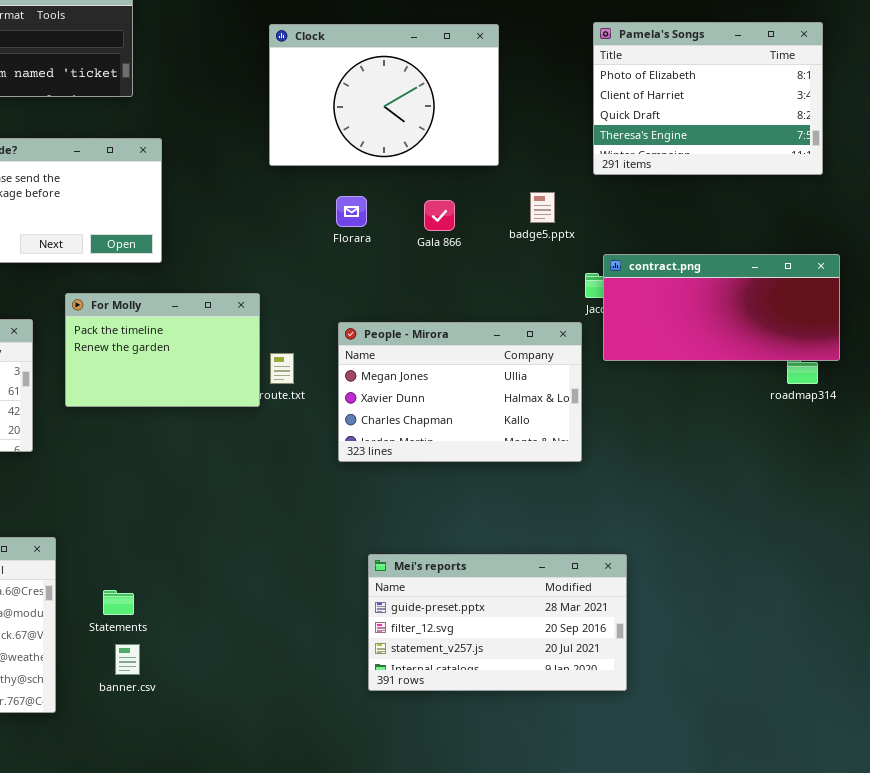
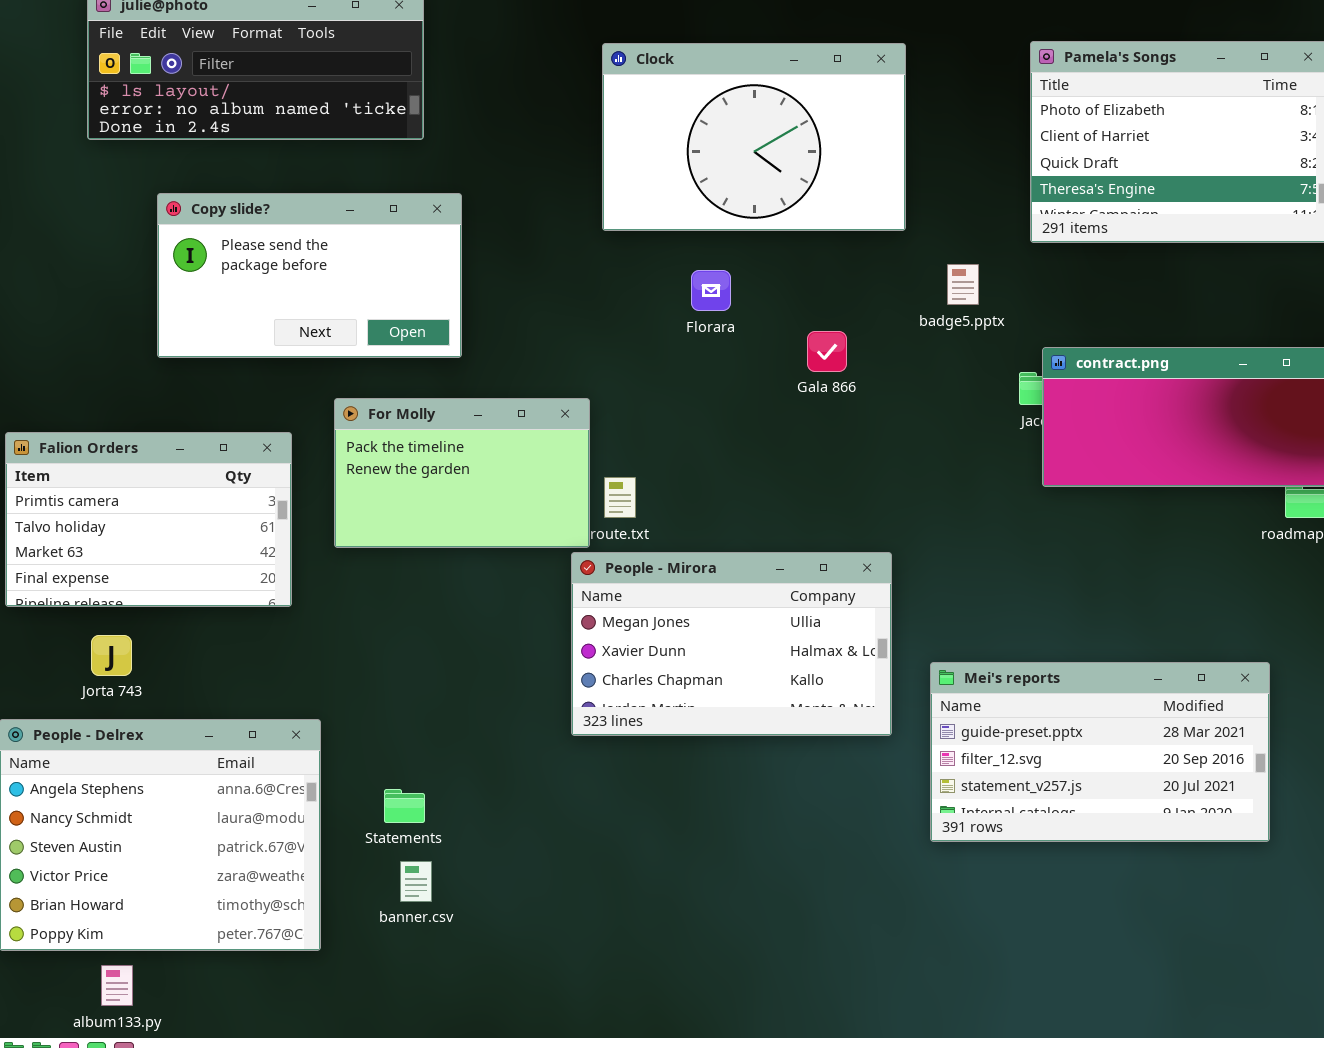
Gala 866: [424,200,455,231] -> [807,331,847,372], moved
People - Mirora: [338,322,582,462] -> [571,552,892,736], moved
Mei's reports: [368,554,627,691] -> [930,662,1270,842], moved

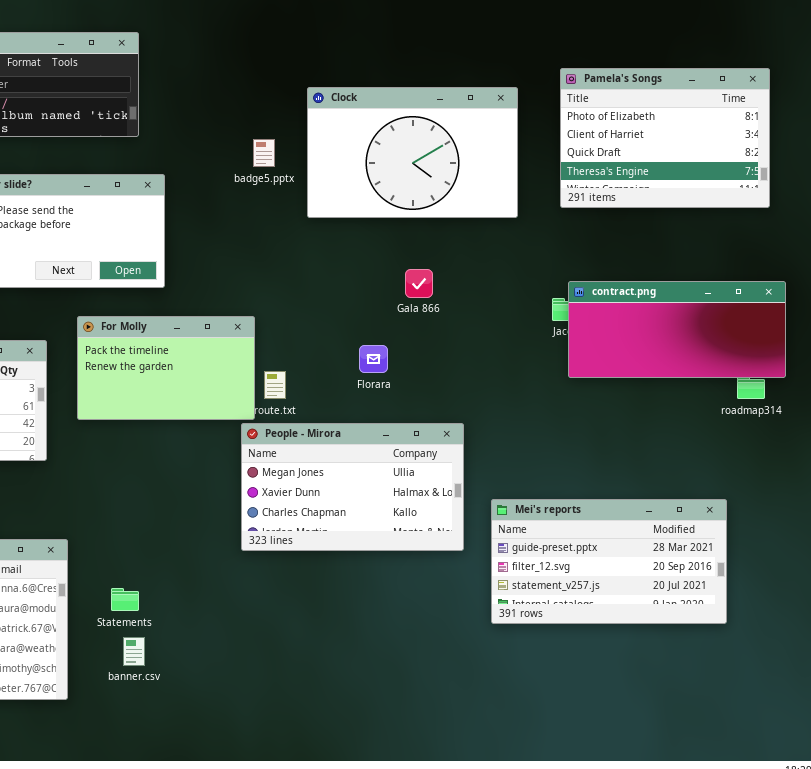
Clock: [602,43,906,231] -> [307,87,518,218], moved
badge5.pptx: [947,264,979,305] -> [253,139,275,167], moved
Florara: [691,270,731,311] -> [359,345,388,373], moved

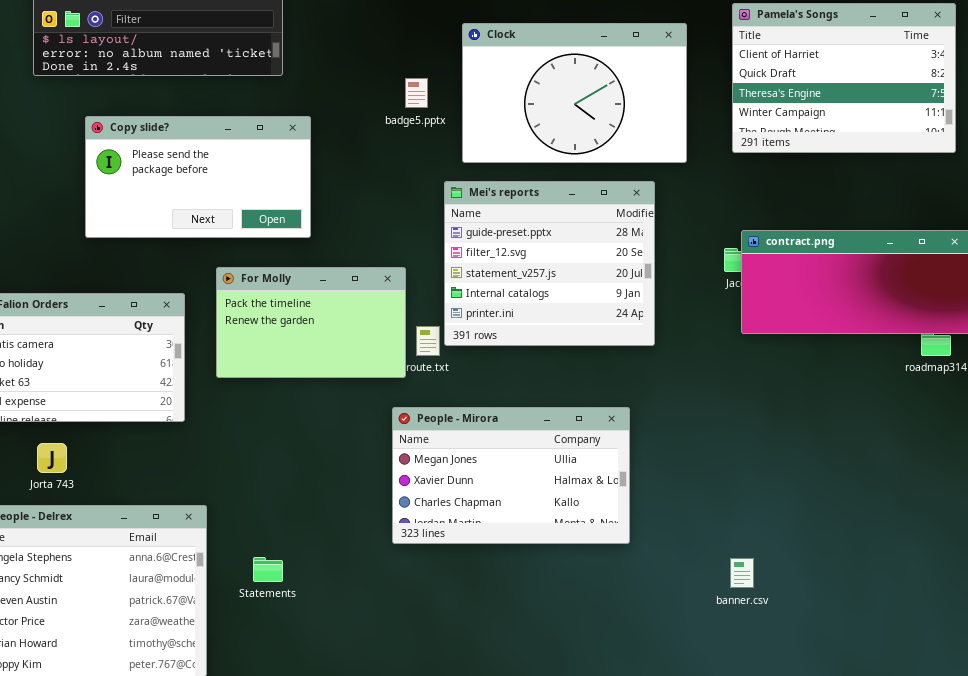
Pamela's Songs: [560,68,770,208] -> [732,3,956,153], scrolled down 1 row
People - Mirora: [241,423,464,551] -> [392,407,630,544], moved
Mei's reports: [491,499,727,624] -> [444,181,655,346], moved, resized
banner.csv: [123,637,145,666] -> [730,558,754,588], moved

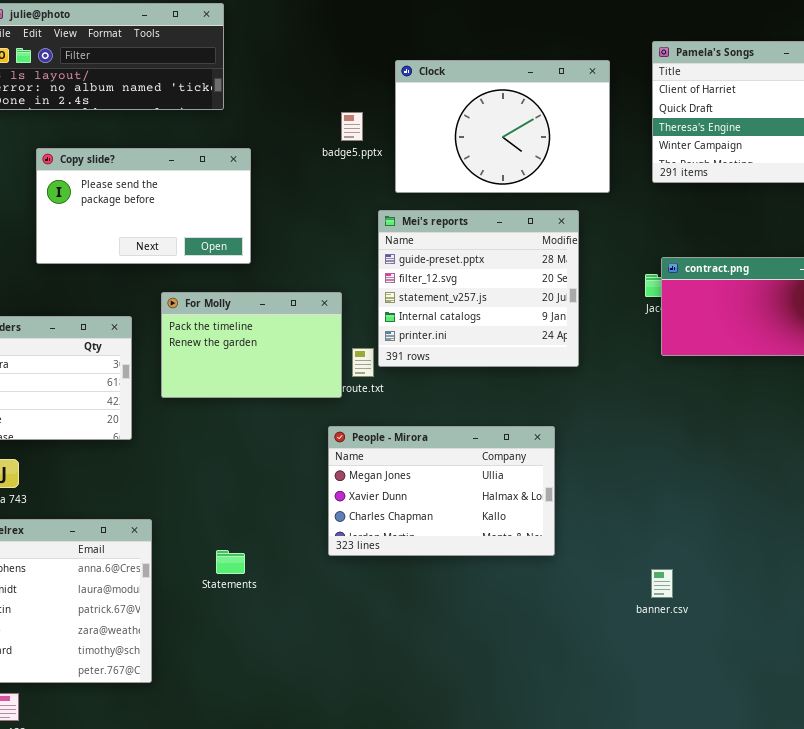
Statements: [253,557,283,582] -> [216,550,245,574], moved

